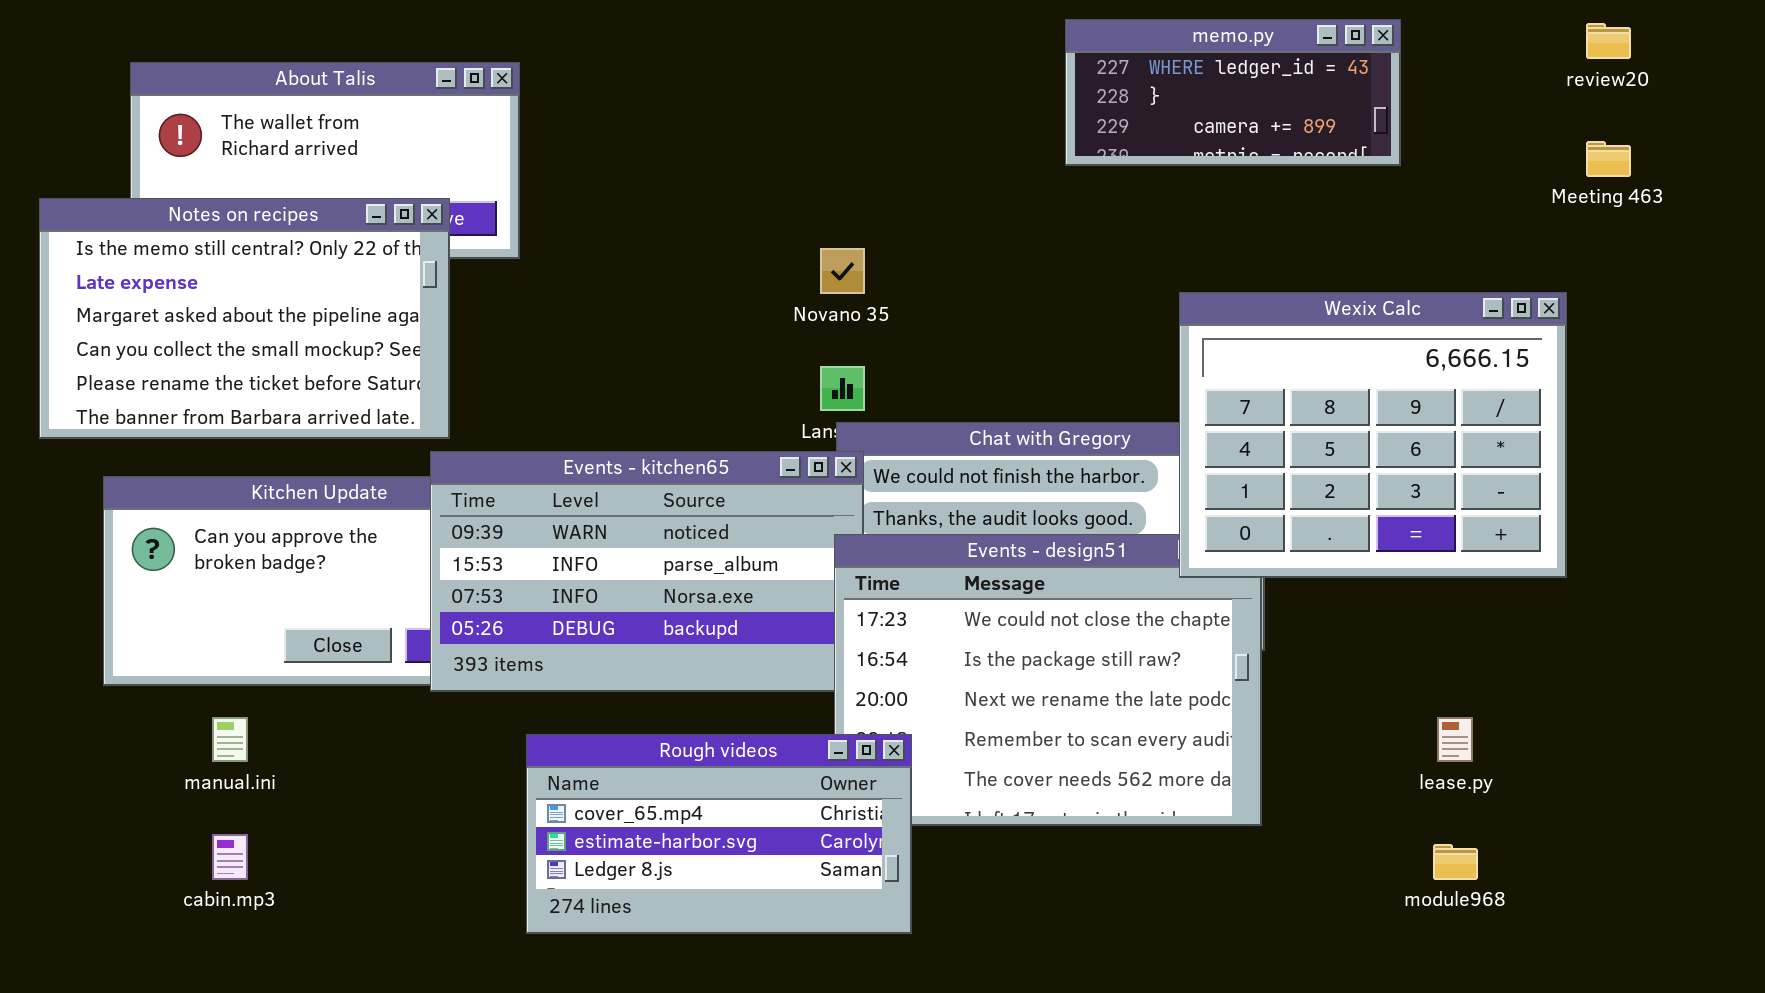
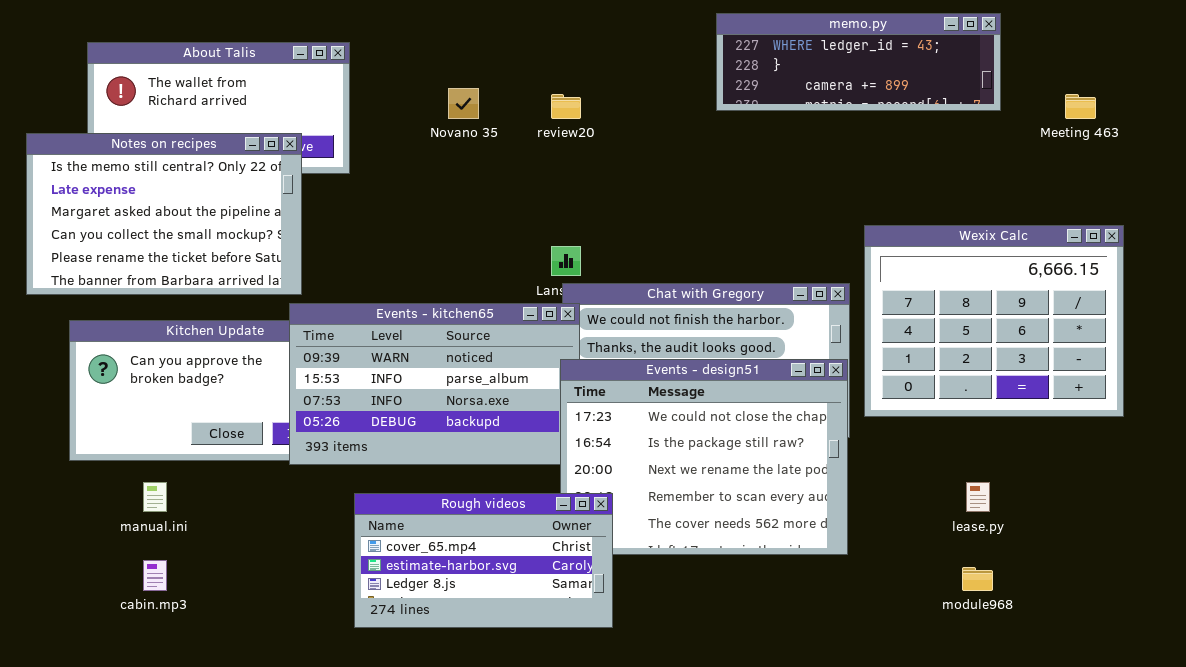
memo.py: [1065,19,1401,166] -> [716,13,1001,111], resized
review20: [1586,23,1631,59] -> [551,94,581,119], moved
Novano 35: [820,248,865,294] -> [448,88,479,119], moved
Wexix Calc: [1179,292,1567,578] -> [864,225,1124,417], moved

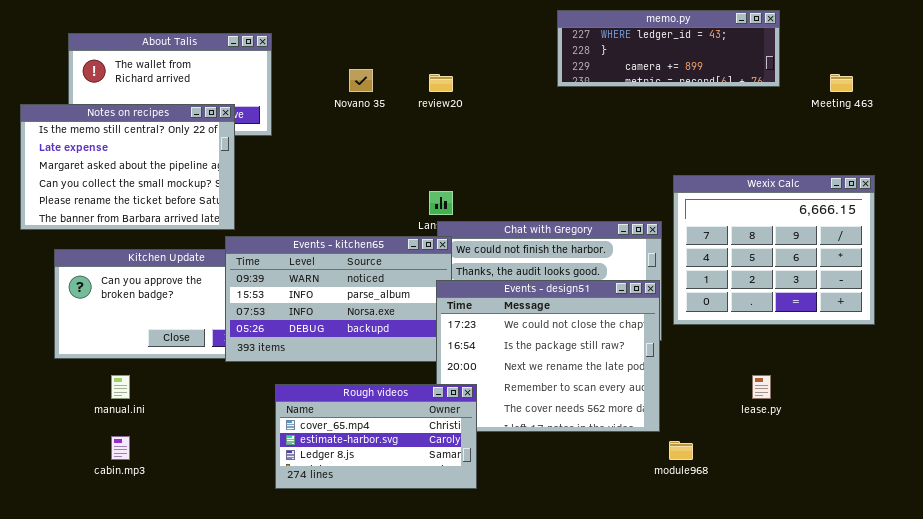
module968: [962,567,993,591] -> [669,441,693,460], moved

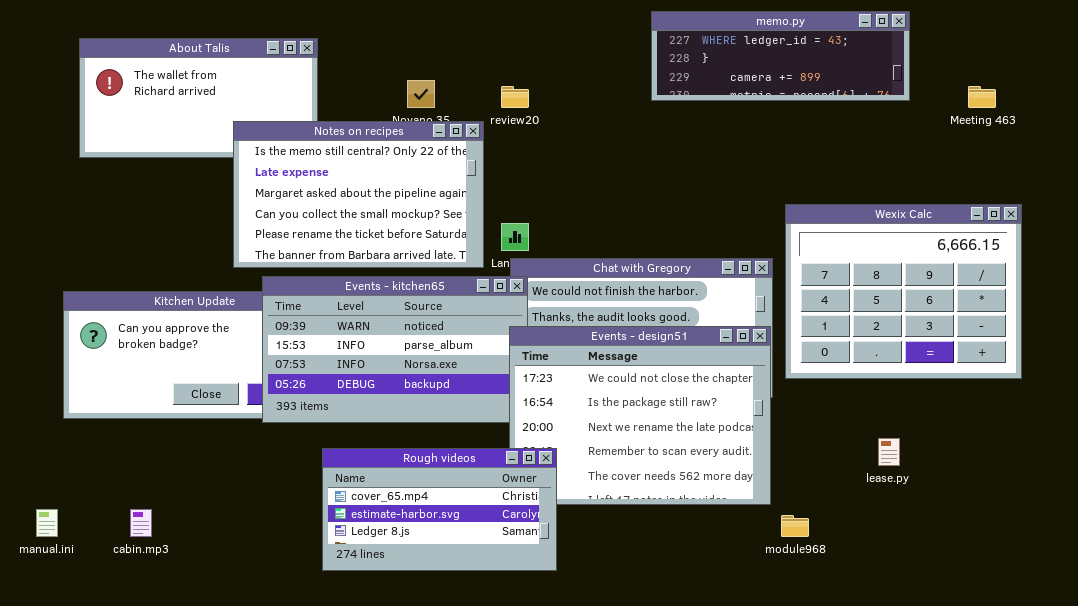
Notes on recipes: [20,104,235,230] -> [233,121,484,268], moved
manual.ini: [111,375,130,399] -> [36,509,58,537], moved

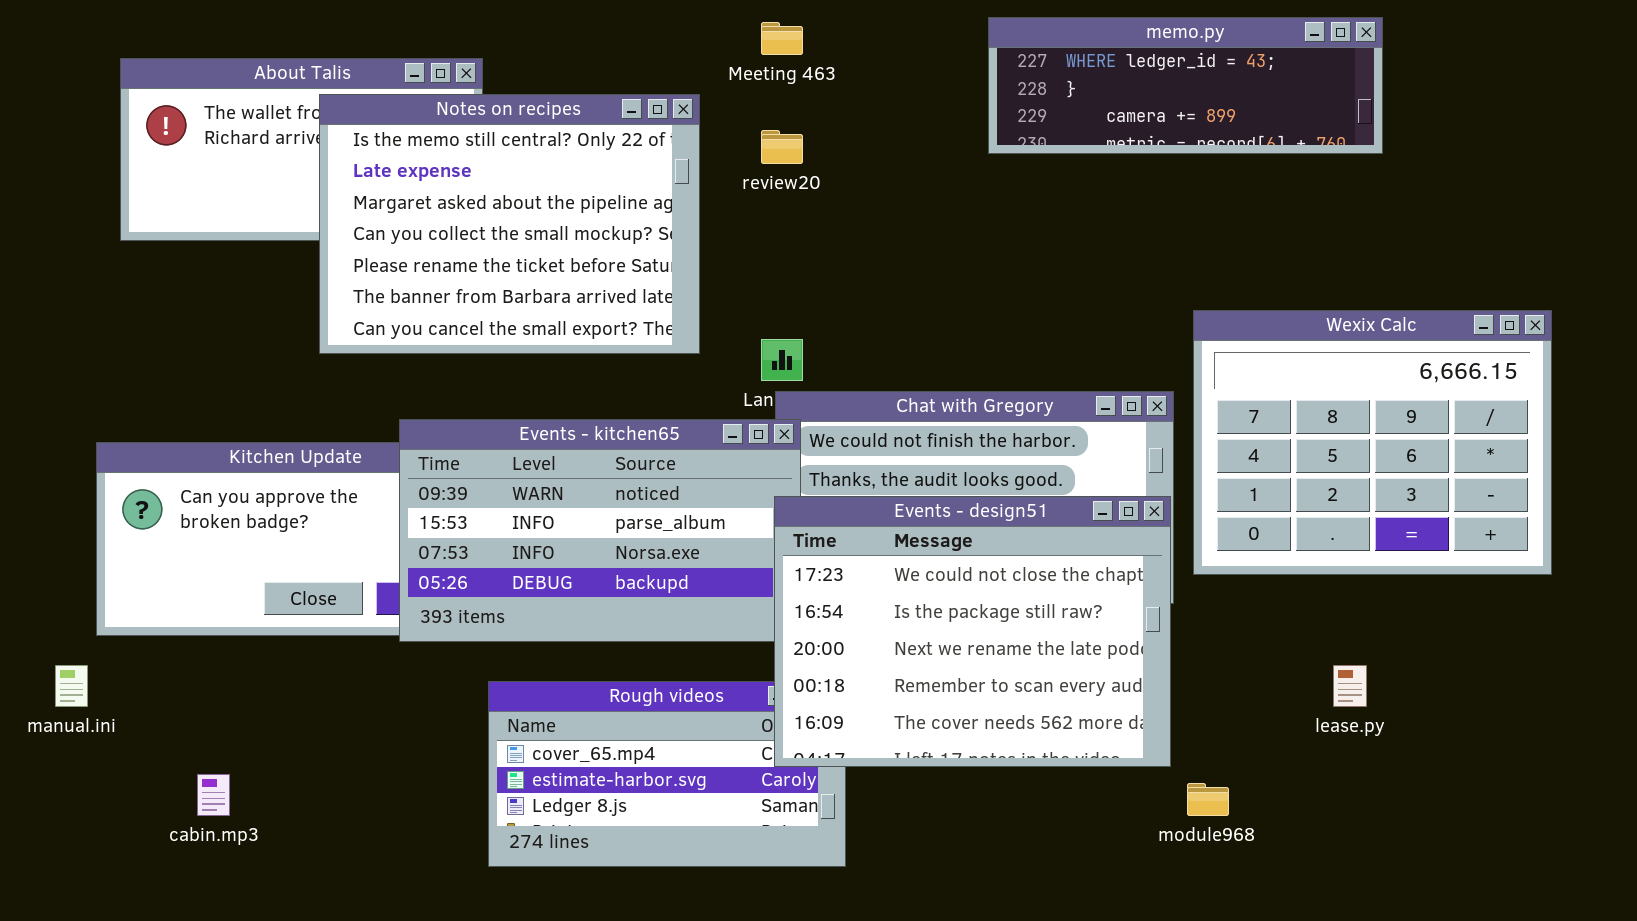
Meeting 463: [968,86,996,108] -> [761,22,803,55], moved
Notes on recipes: [233,121,484,268] -> [319,94,700,354], moved, resized
Events - design51: [509,326,771,505] -> [774,496,1171,767], raised
manual.ini: [36,509,58,537] -> [55,665,88,707], moved

